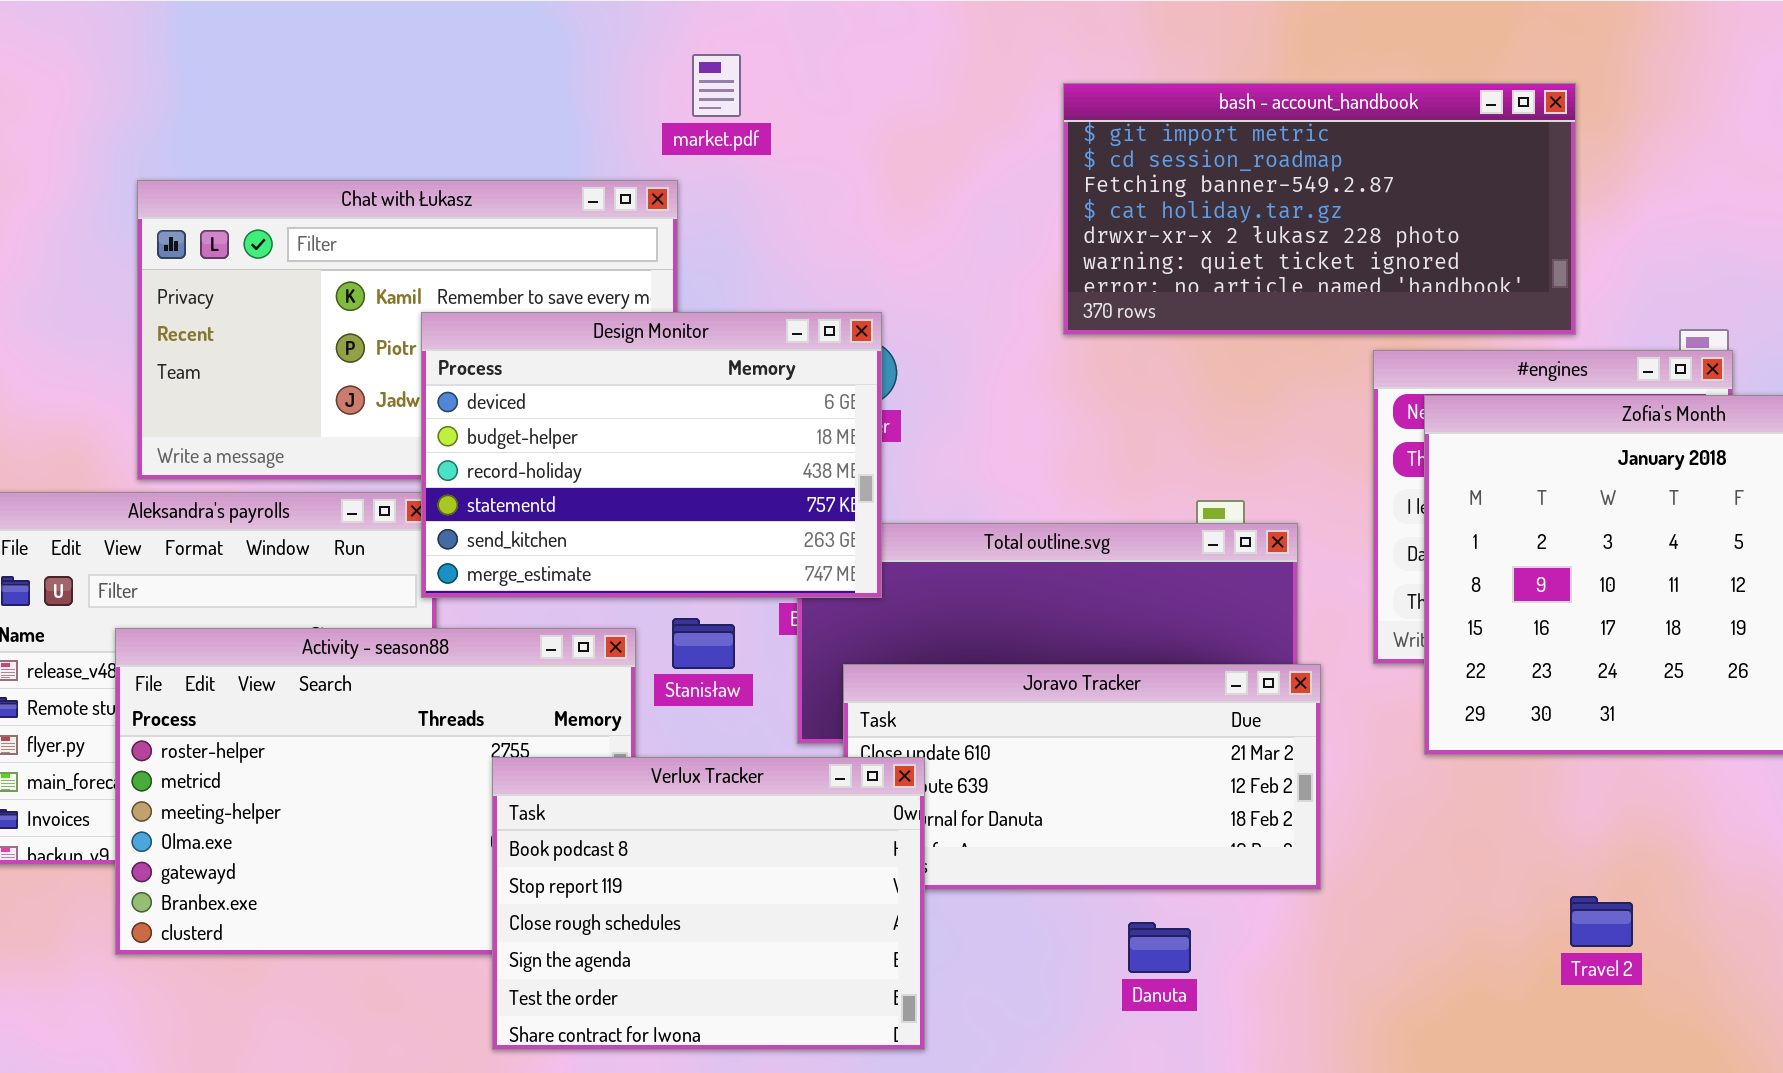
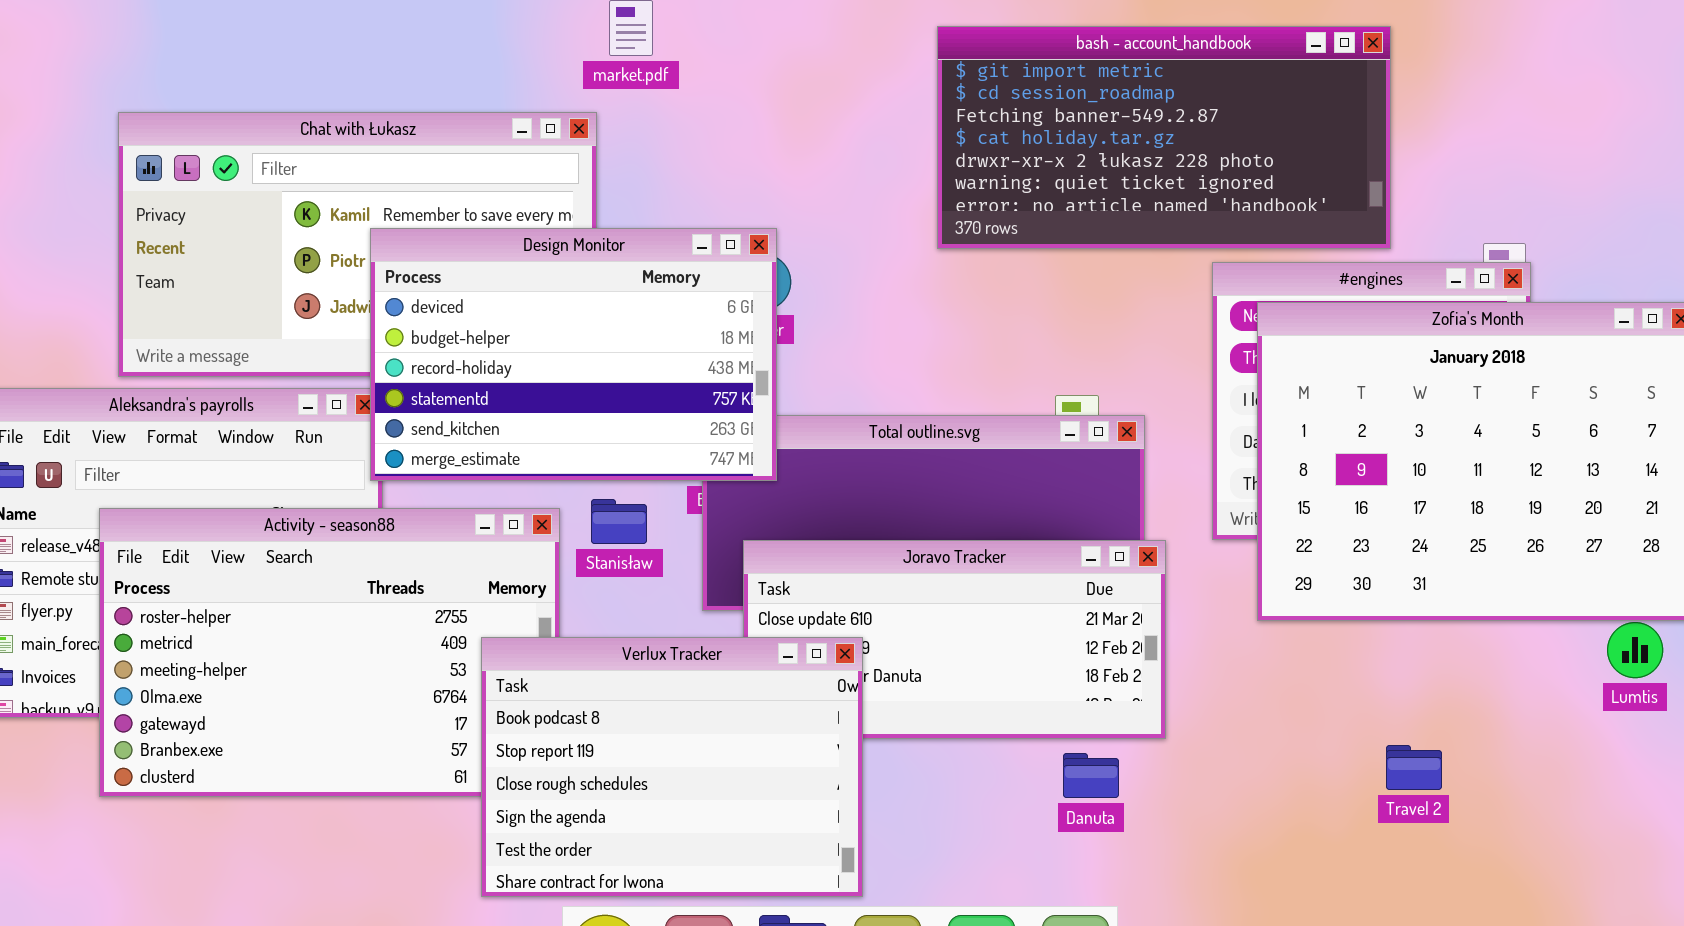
Verlux Tracker: [492,757,925,1050] -> [481,637,863,897], moved
Danuta: [1128,922,1191,973] -> [1063,753,1119,798], moved

